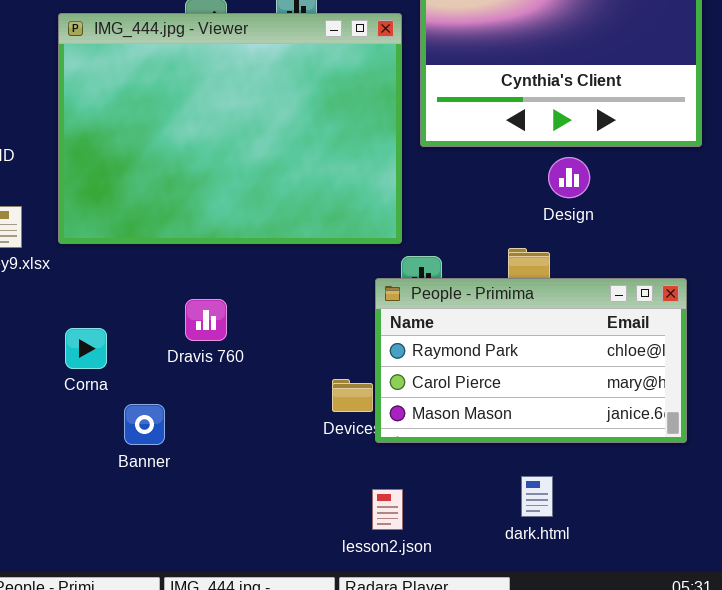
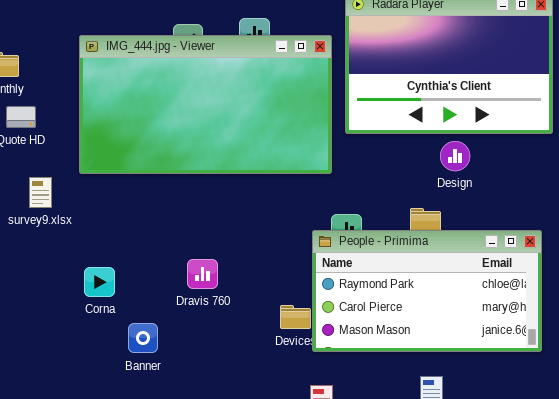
IMG_444.jpg - Viewer: [58,13,402,244] -> [79,35,332,174], resized
Dravis 760: [185,299,227,341] -> [187,259,218,289], moved

